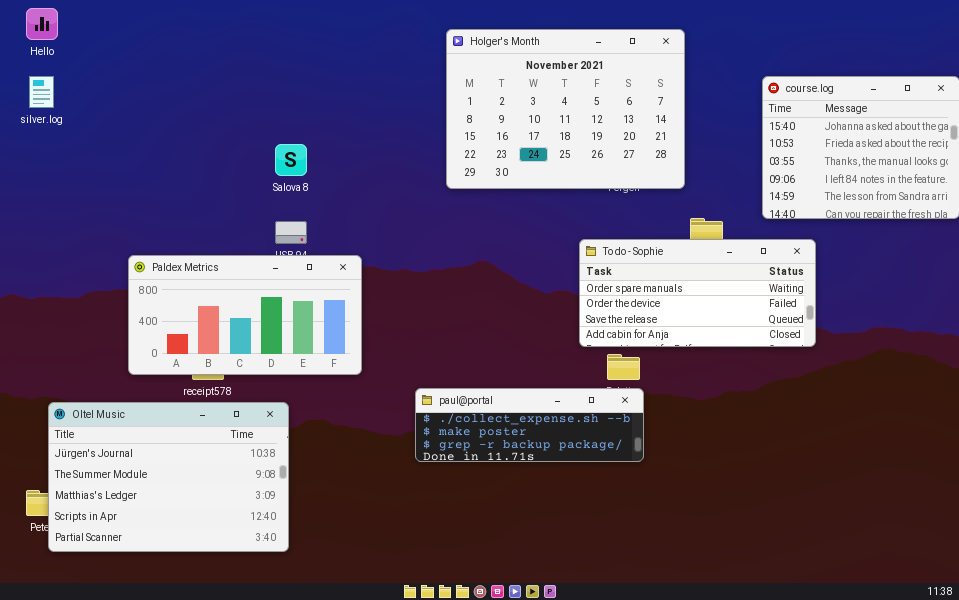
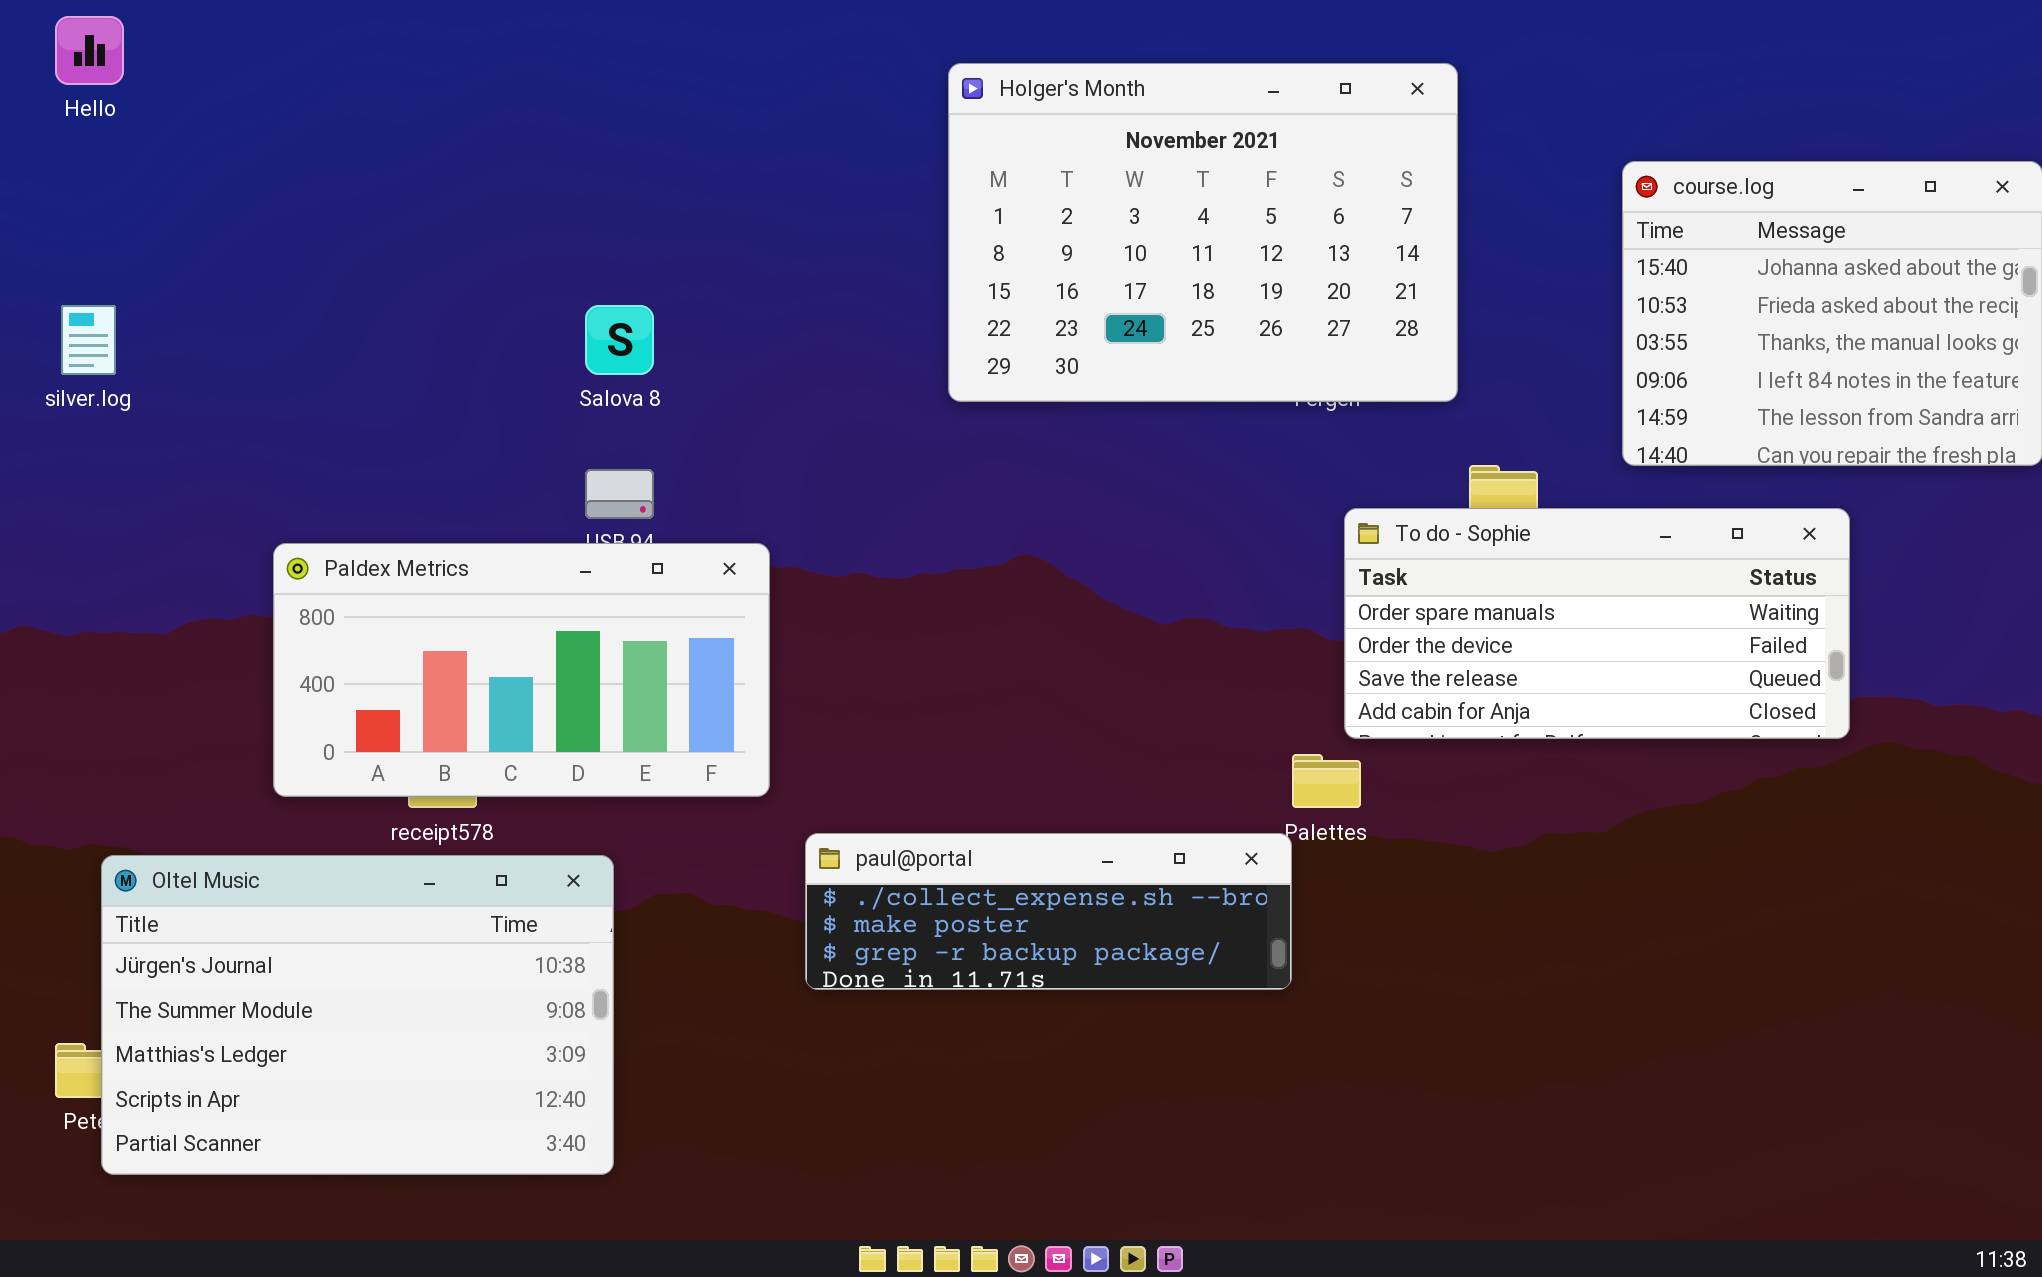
silver.log: [29,76,54,108] -> [61,305,116,375], moved
To do - Sophie: [579,239,816,347] -> [1344,508,1850,739], moved
paul@portal: [415,388,644,462] -> [805,833,1292,990], moved

